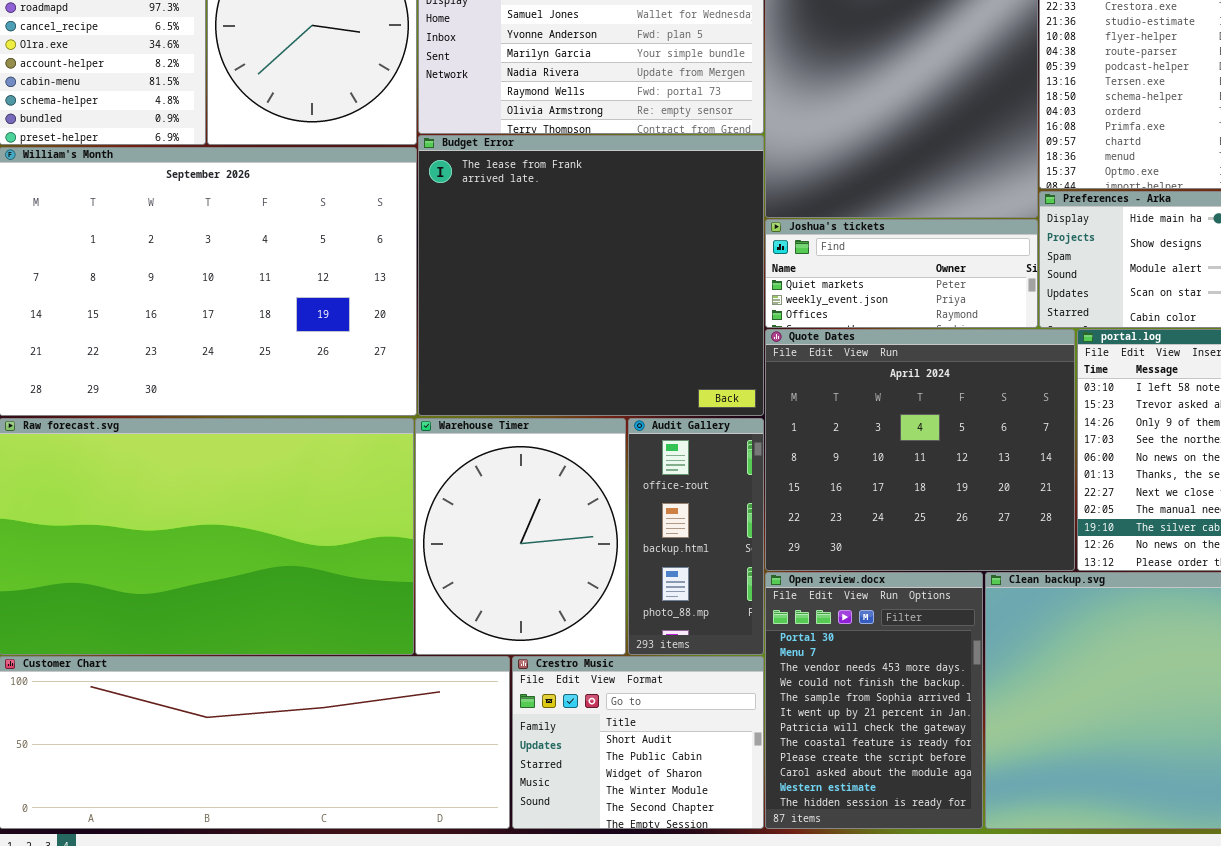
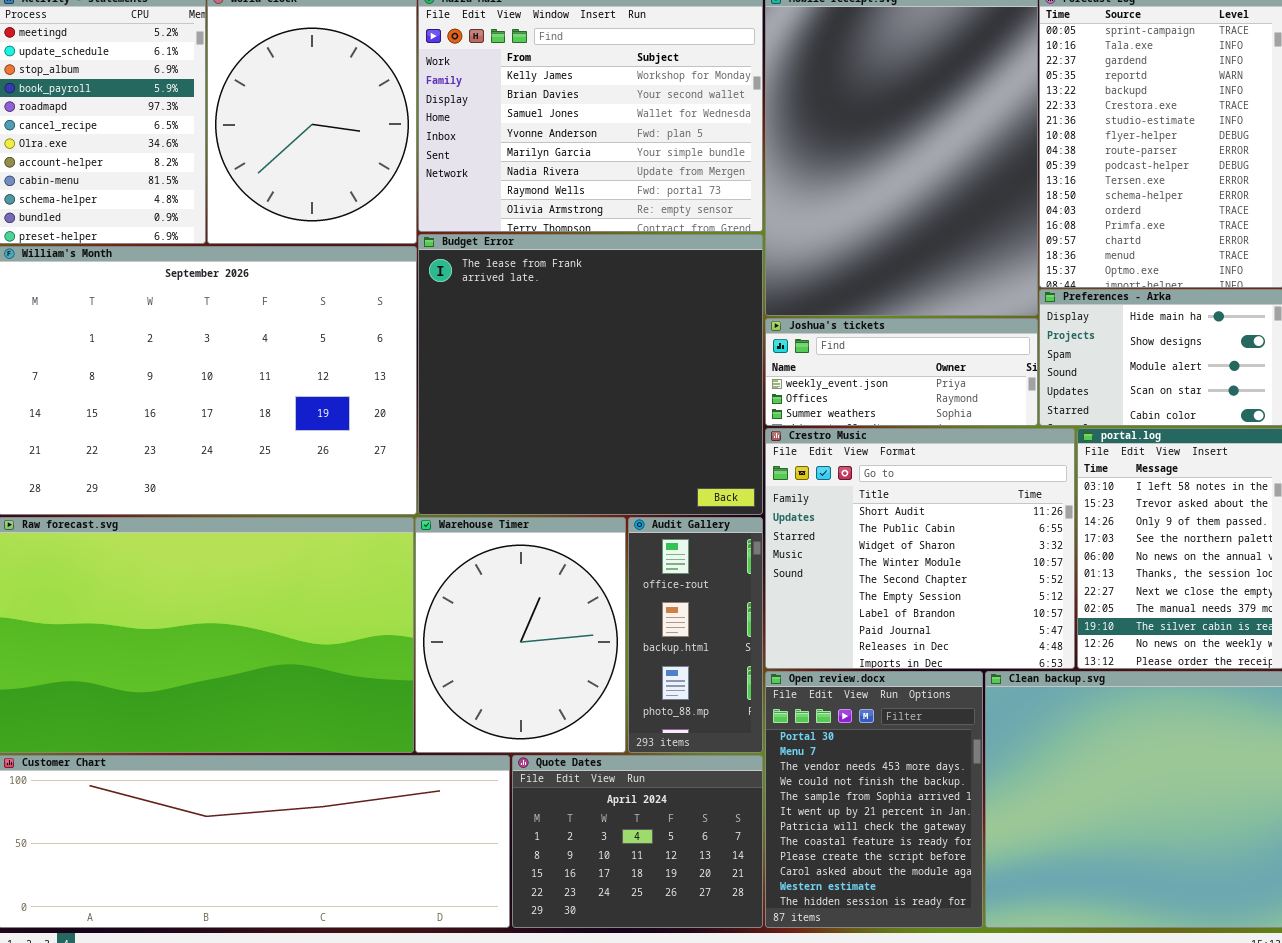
Joshua's tickets: [765,219,1038,328] -> [765,318,1038,426], scrolled down 1 row
Quote Dates: [765,329,1075,571] -> [512,755,763,928], moved, resized
Crestro Music: [512,656,764,829] -> [765,428,1075,669], moved, resized

